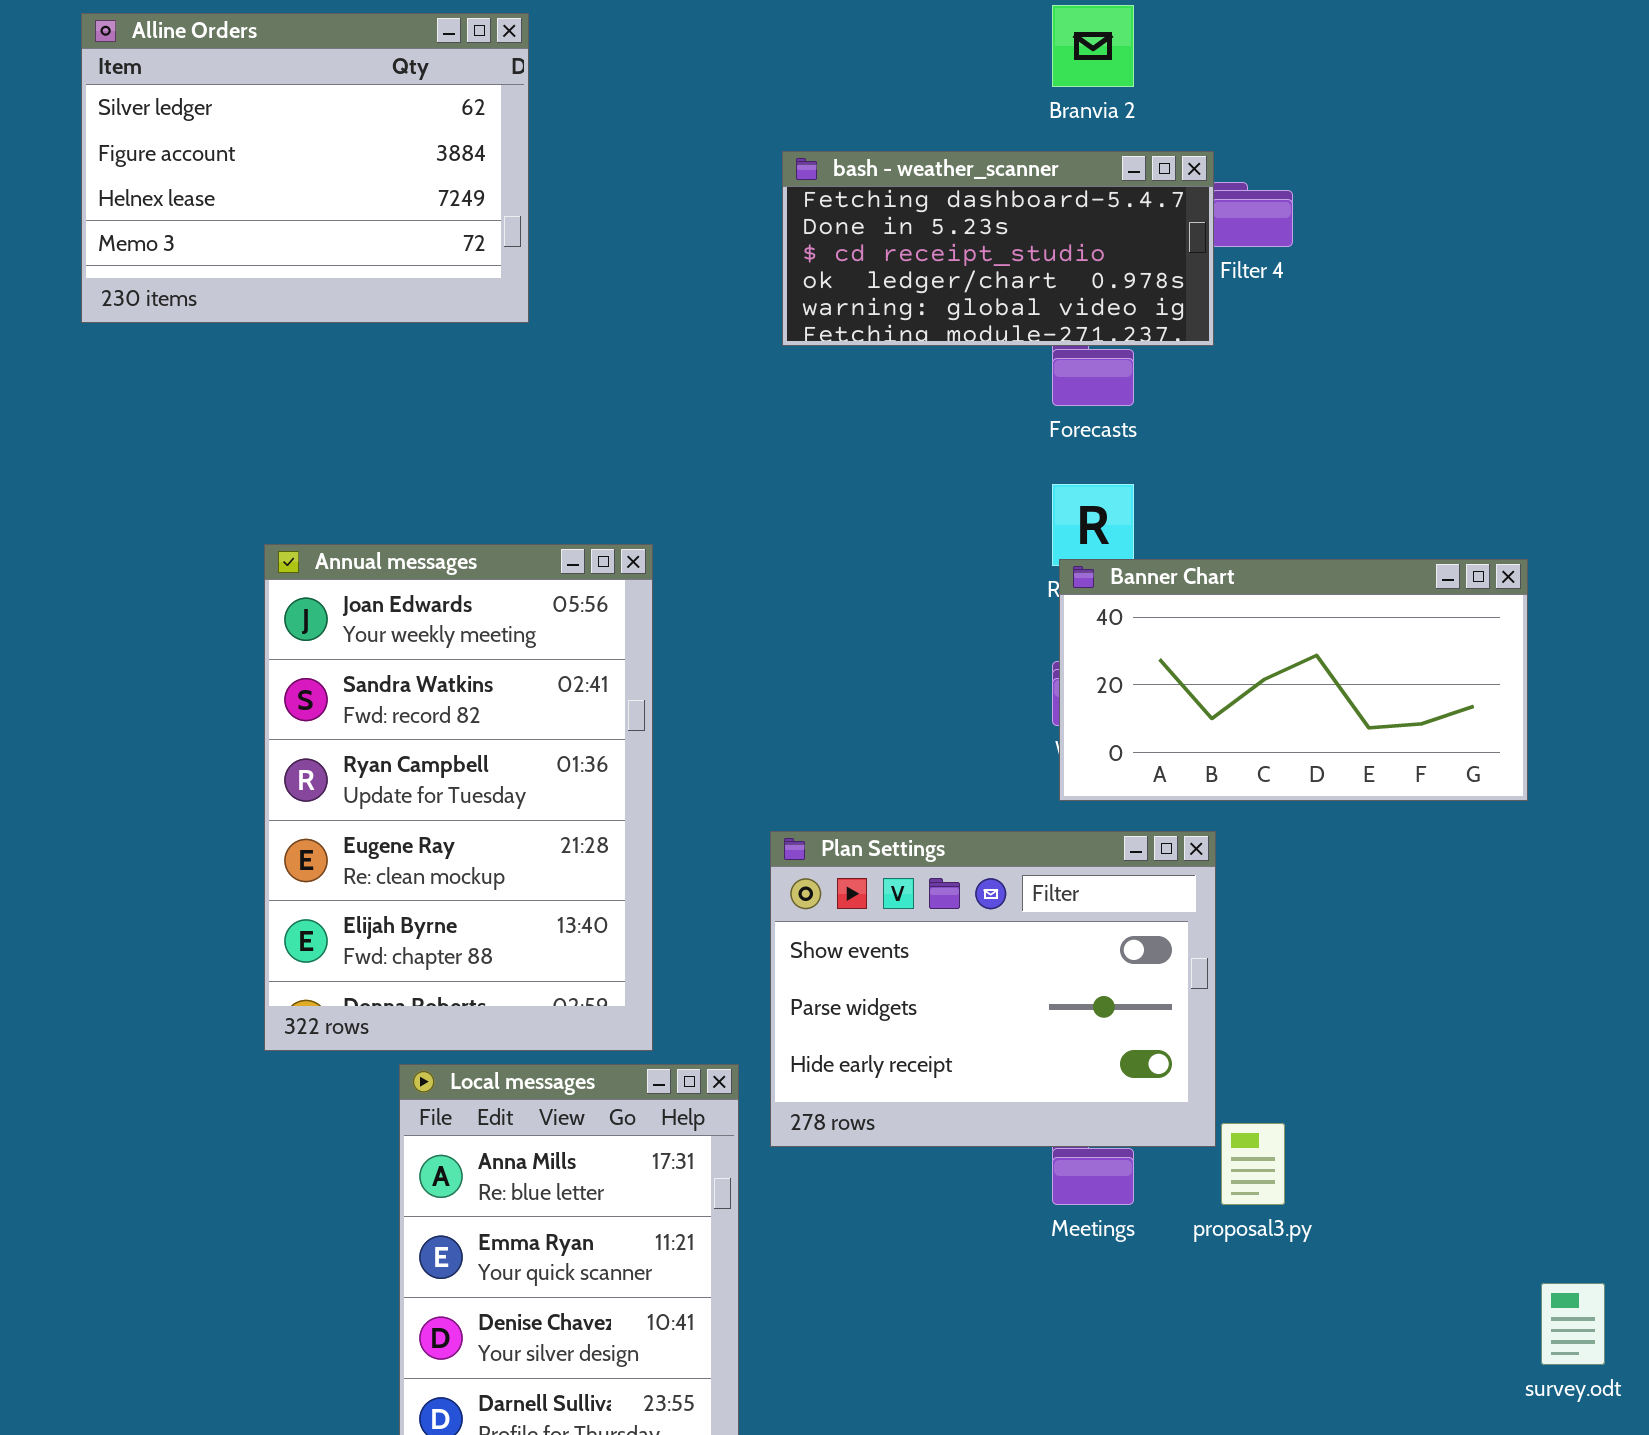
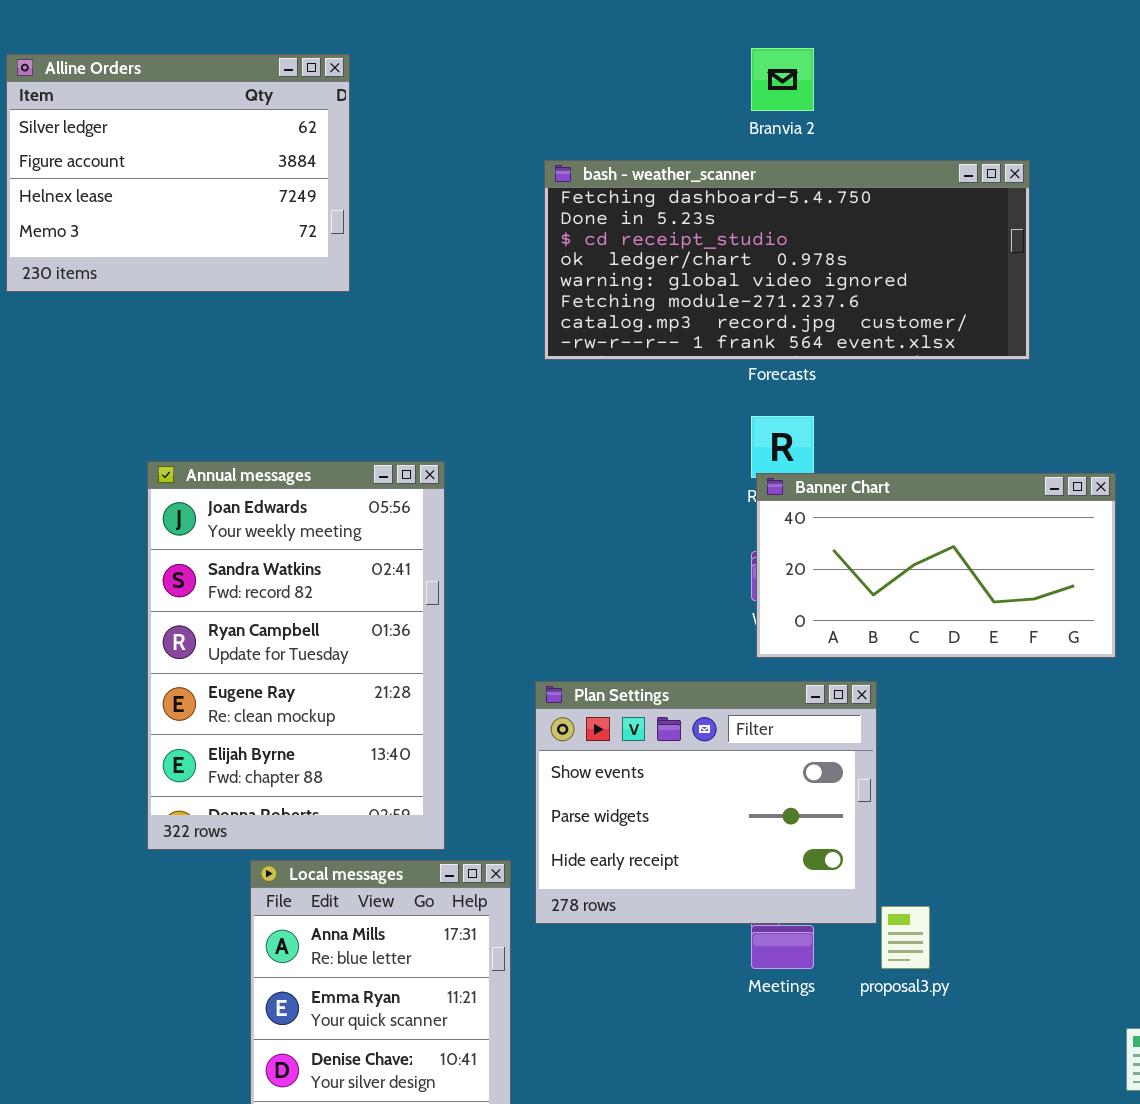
bash - weather_scanner: [782,151,1214,346] -> [544,160,1030,360], resized

